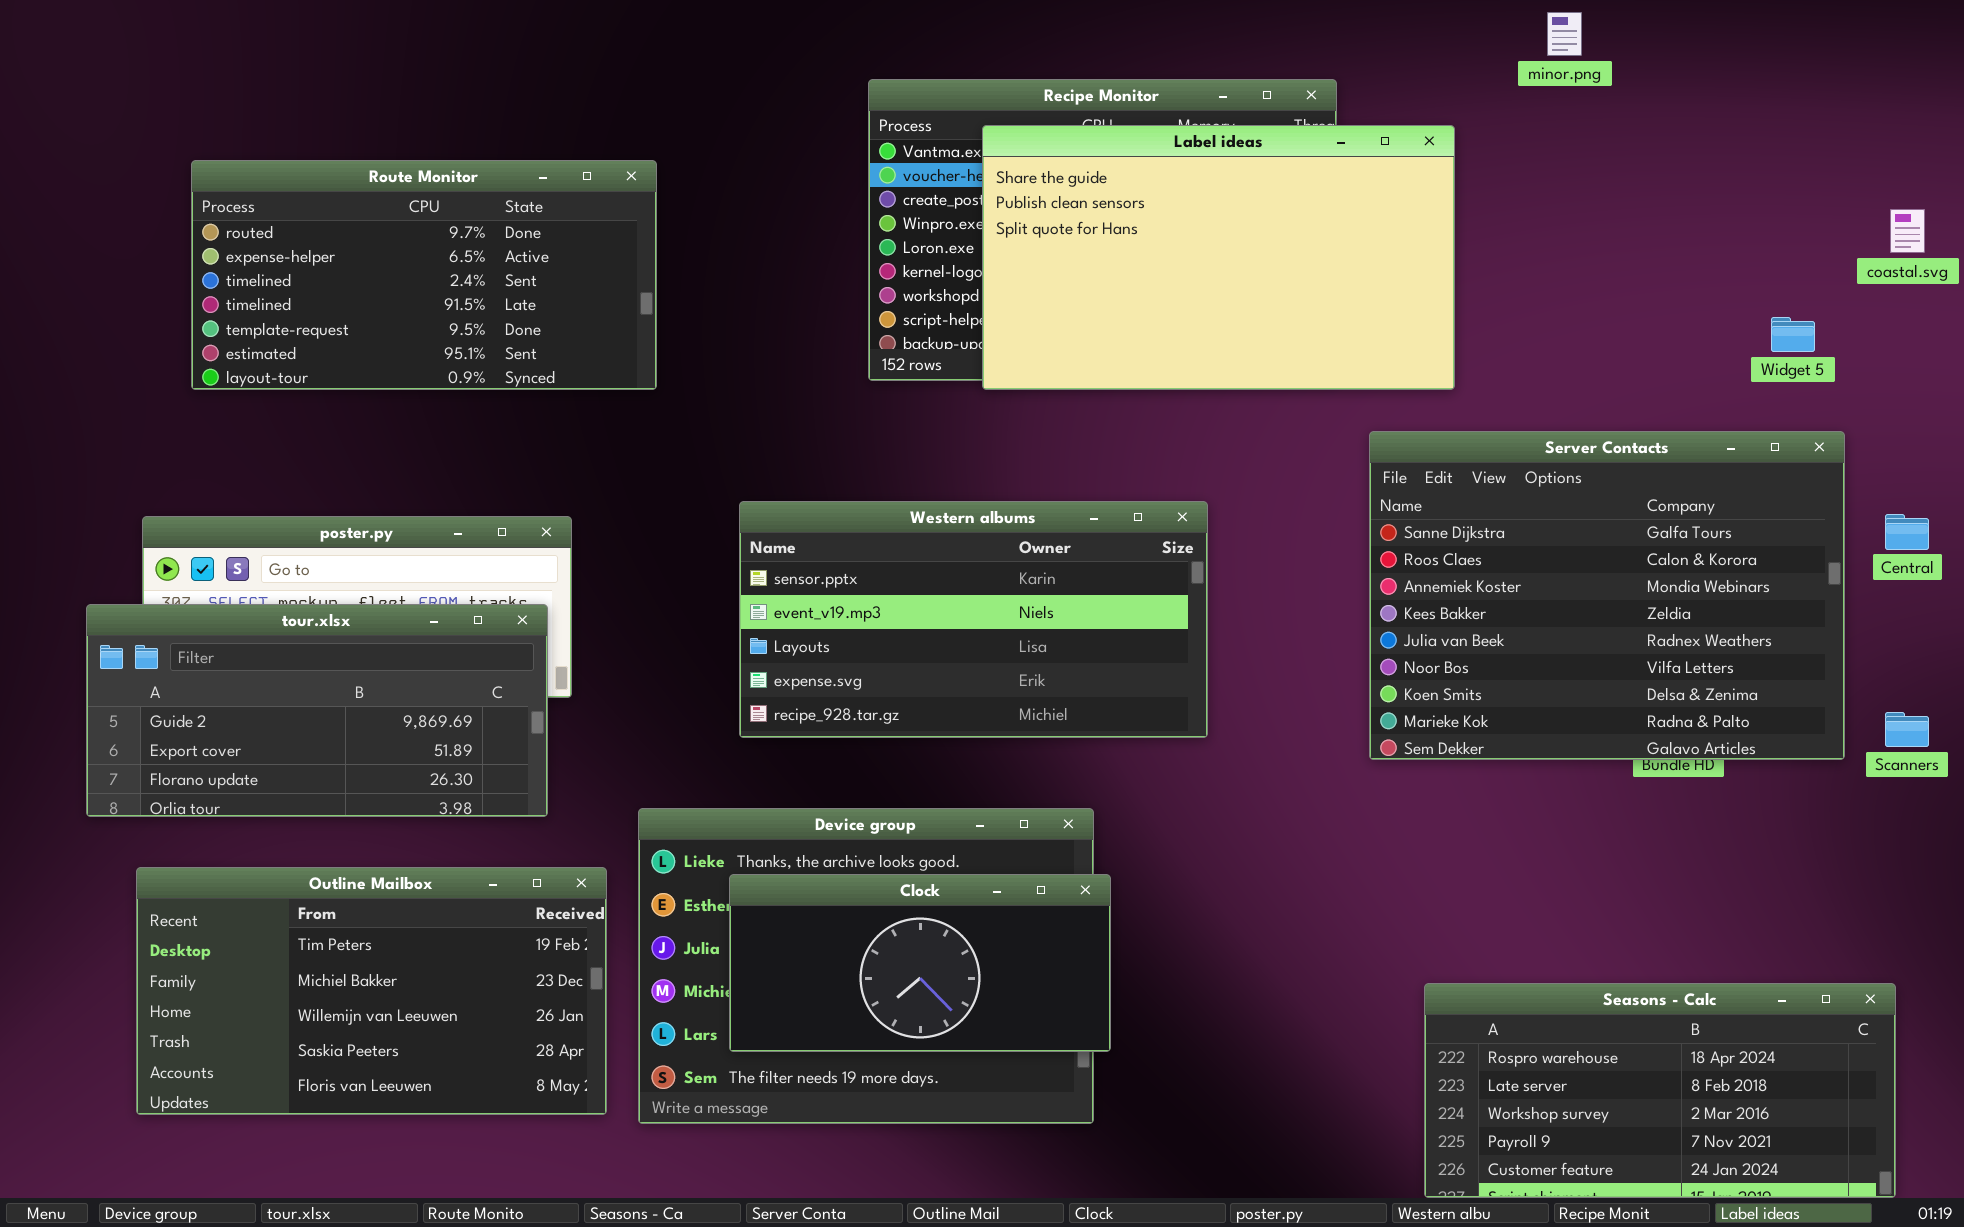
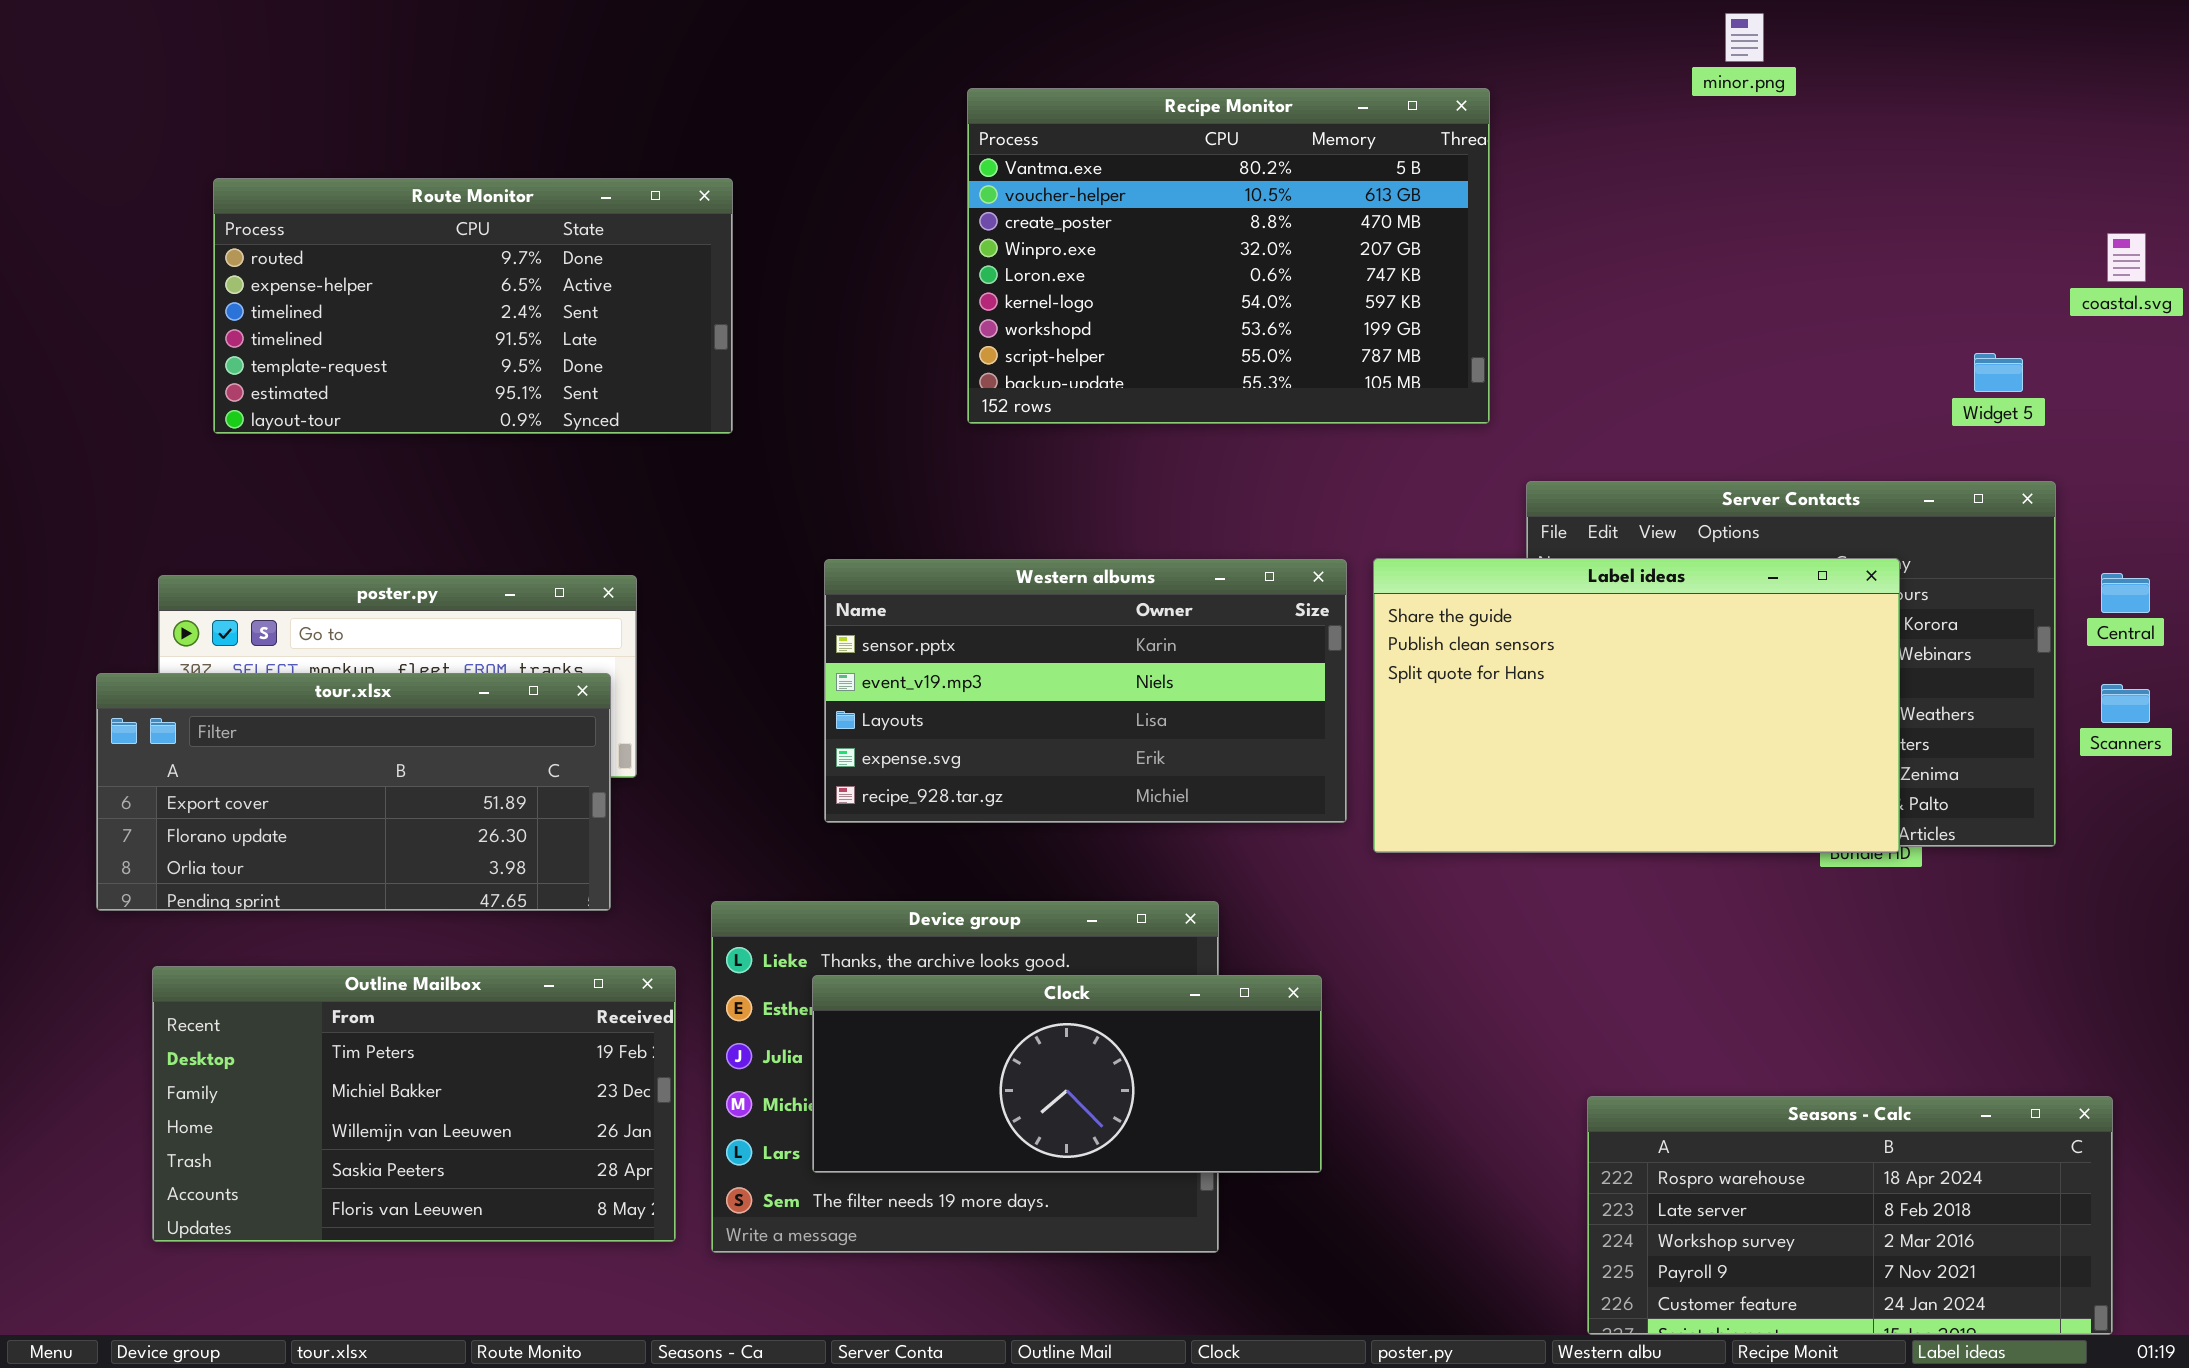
Label ideas: [982,125,1455,390] -> [1373,558,1900,853], moved
tour.xlsx: [86,604,548,817] -> [96,673,611,911], scrolled down 1 row
Scanners: [1885,712,1929,747] -> [2101,684,2150,723], moved
Clock: [729,874,1111,1052] -> [812,975,1322,1173], resized

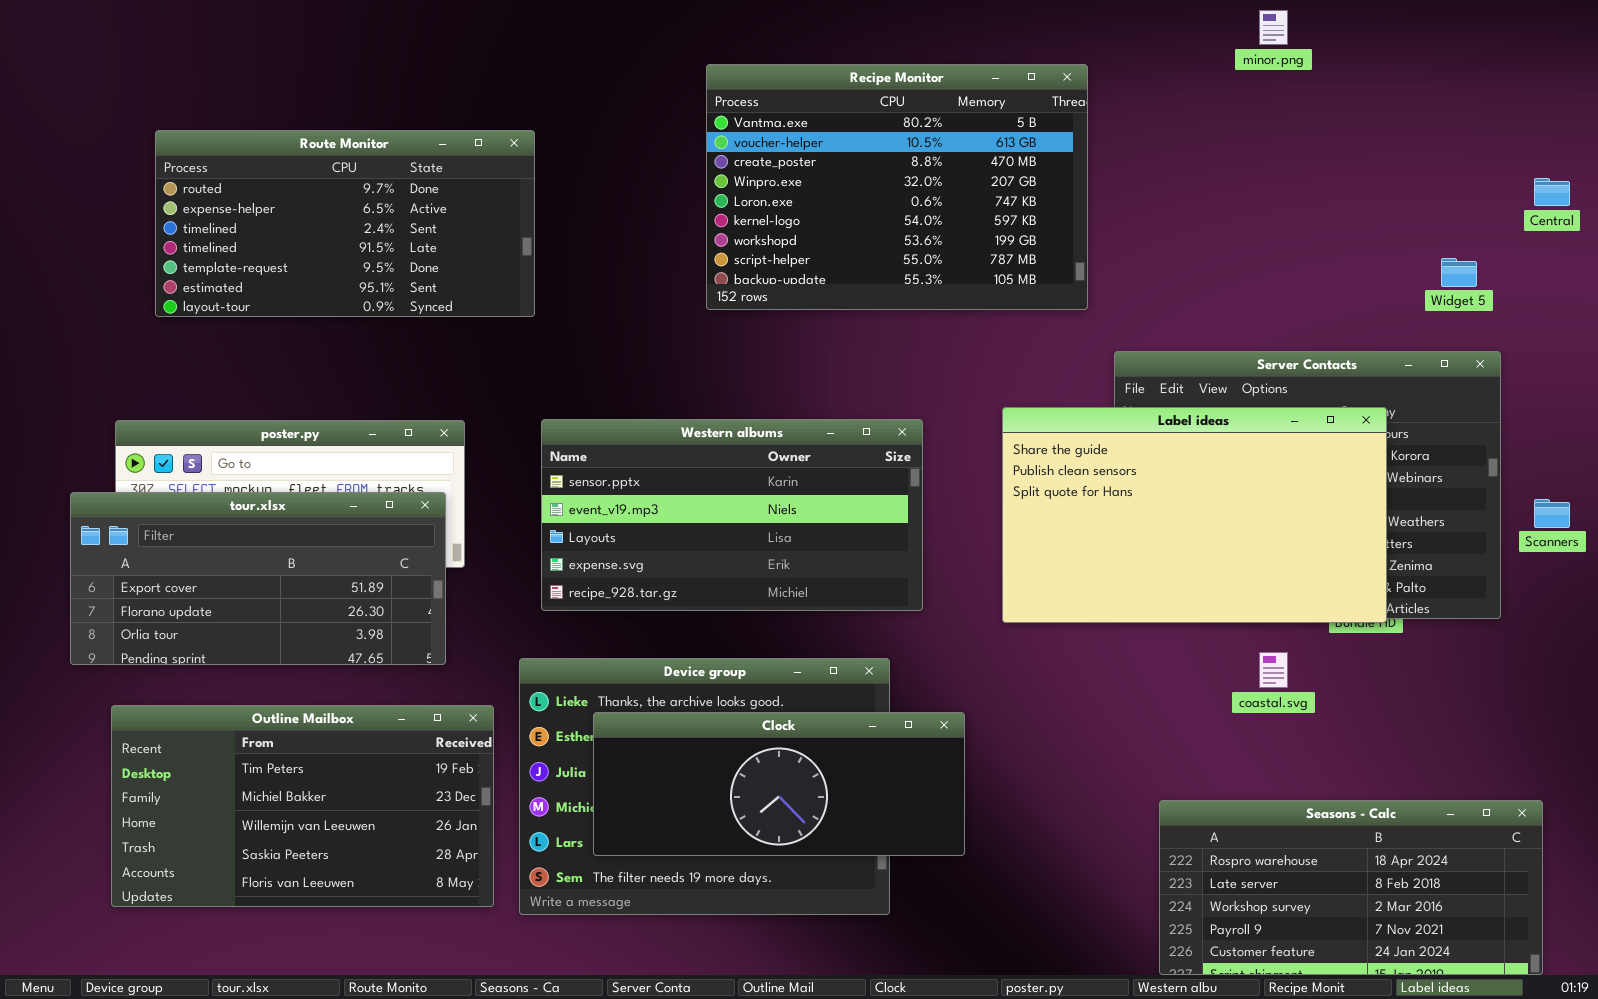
coastal.svg: [2107,233,2146,282] -> [1259,652,1288,688], moved
Western albums: [824,559,1347,823] -> [541,419,923,611], moved
Central: [2101,573,2150,613] -> [1534,178,1570,206], moved

